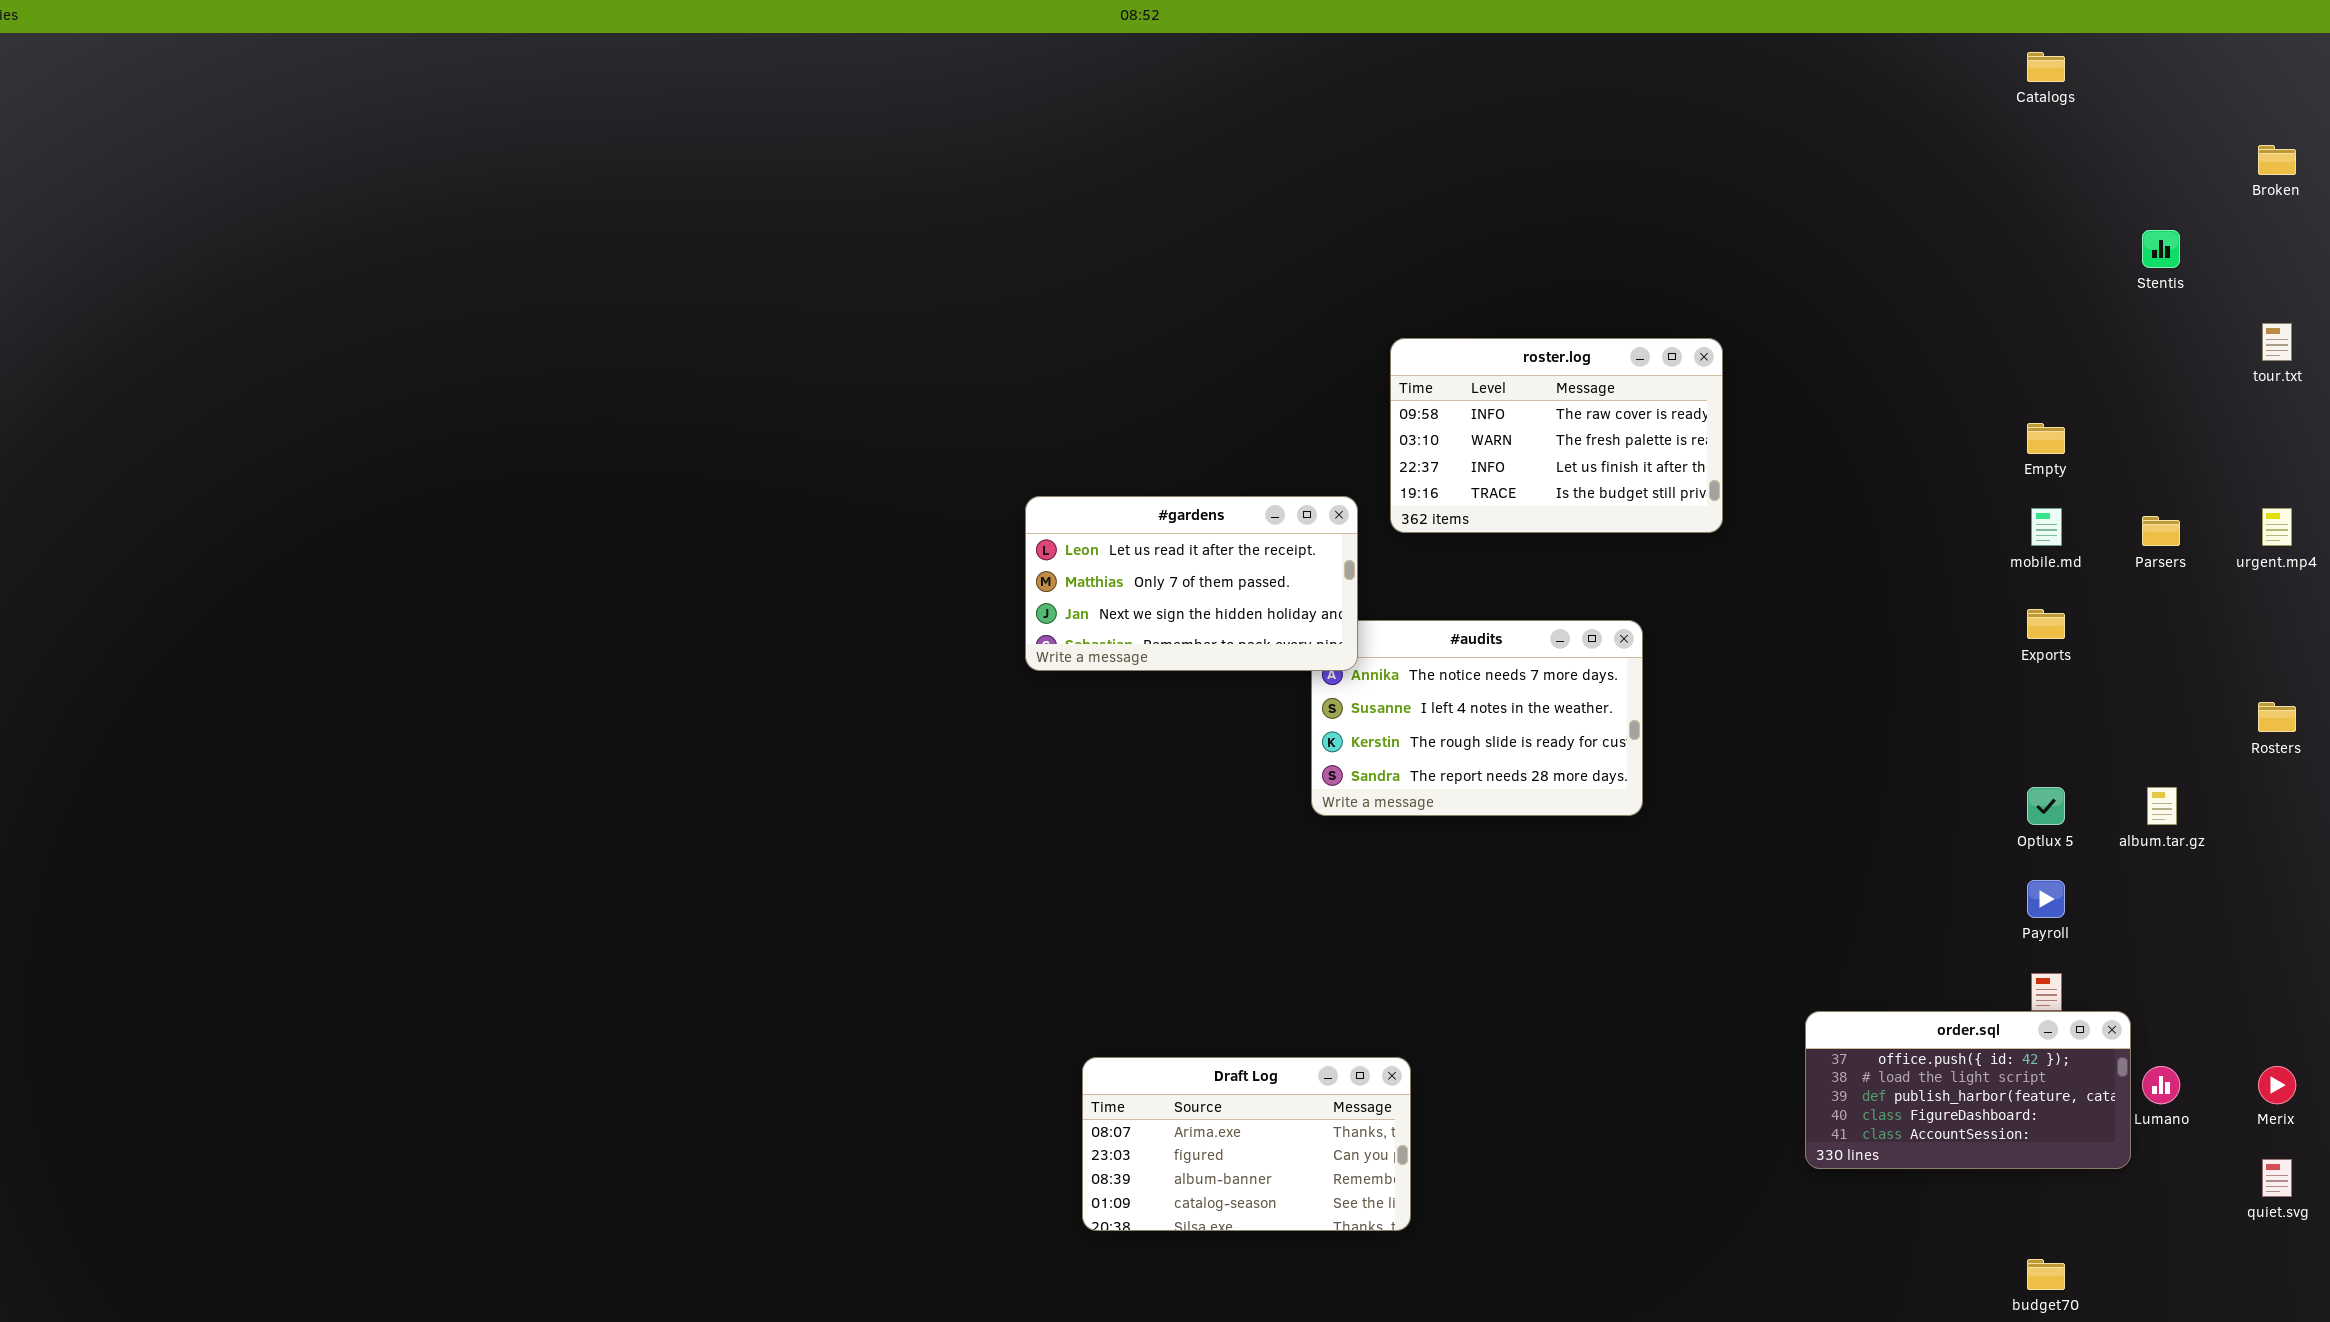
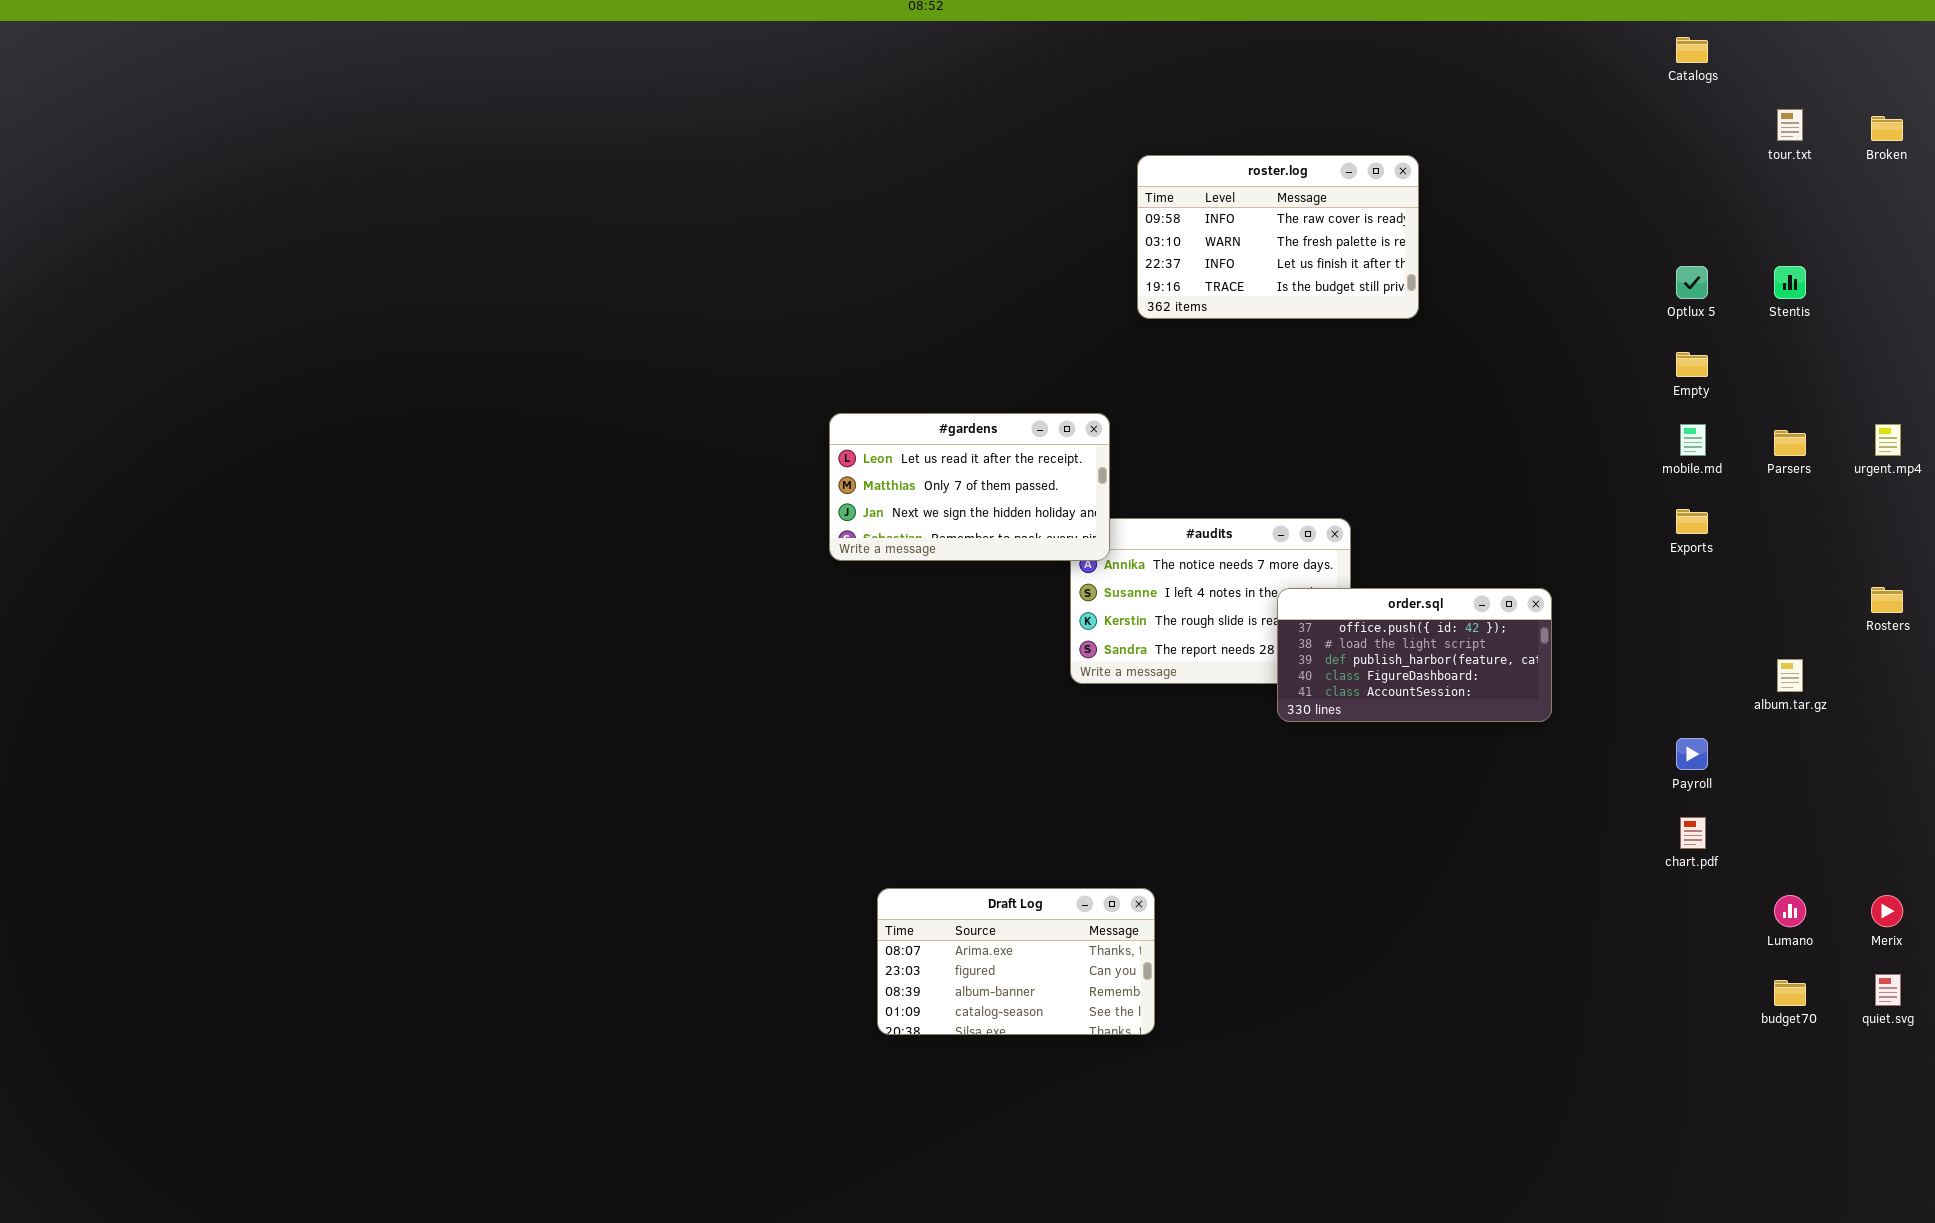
Stentis: [2142,230,2180,268] -> [1774,266,1806,299], moved
tour.txt: [2262,323,2292,361] -> [1777,109,1803,141], moved
roster.log: [1390,338,1723,533] -> [1137,155,1419,319], moved
Optlux 5: [2027,787,2065,825] -> [1676,266,1708,299], moved
order.sql: [1805,1011,2131,1169] -> [1277,588,1552,722], moved
budget70: [2027,1259,2065,1290] -> [1774,980,1806,1006], moved

